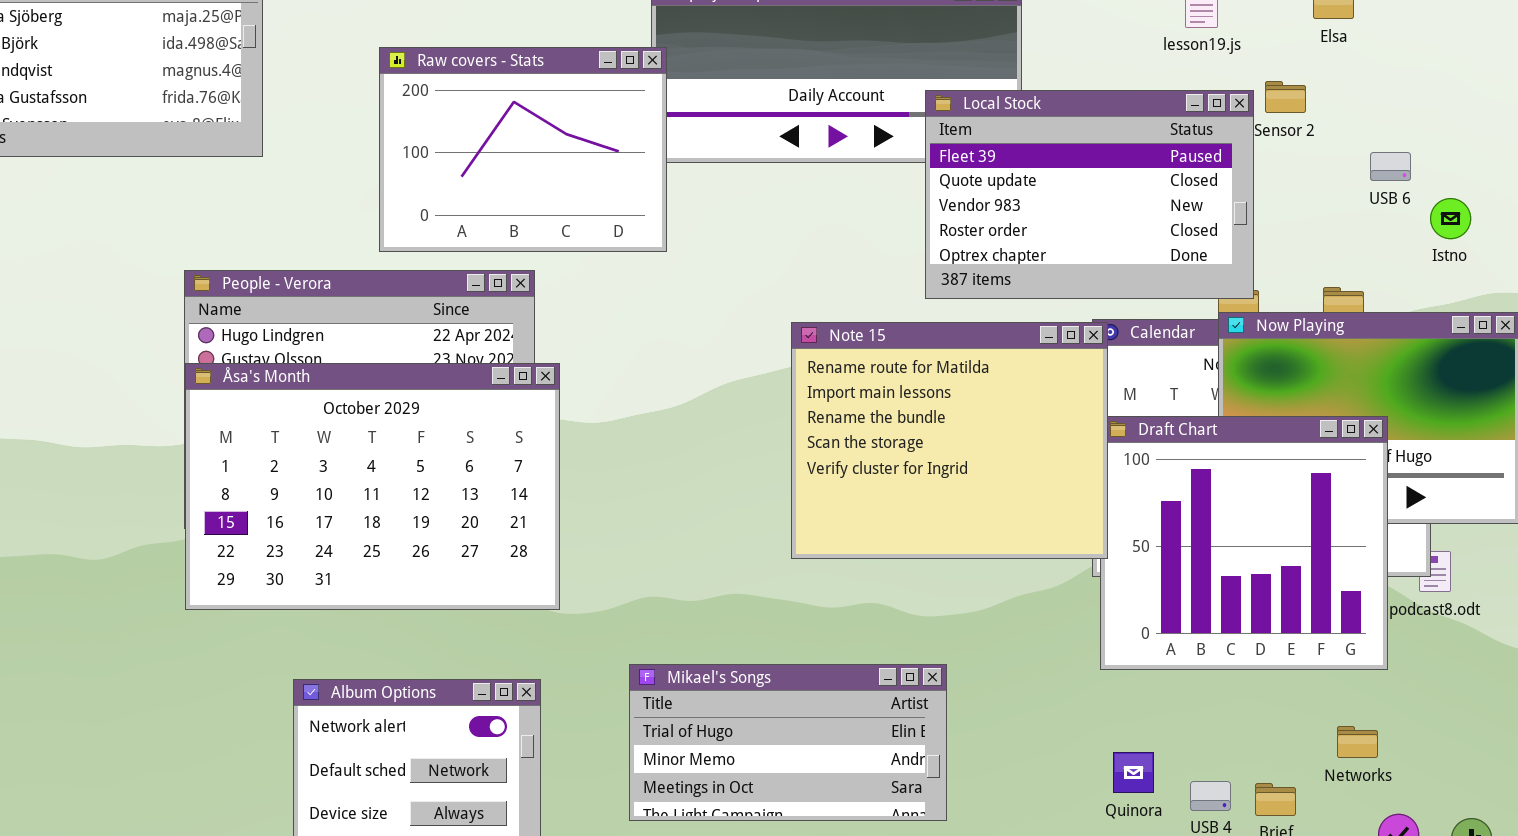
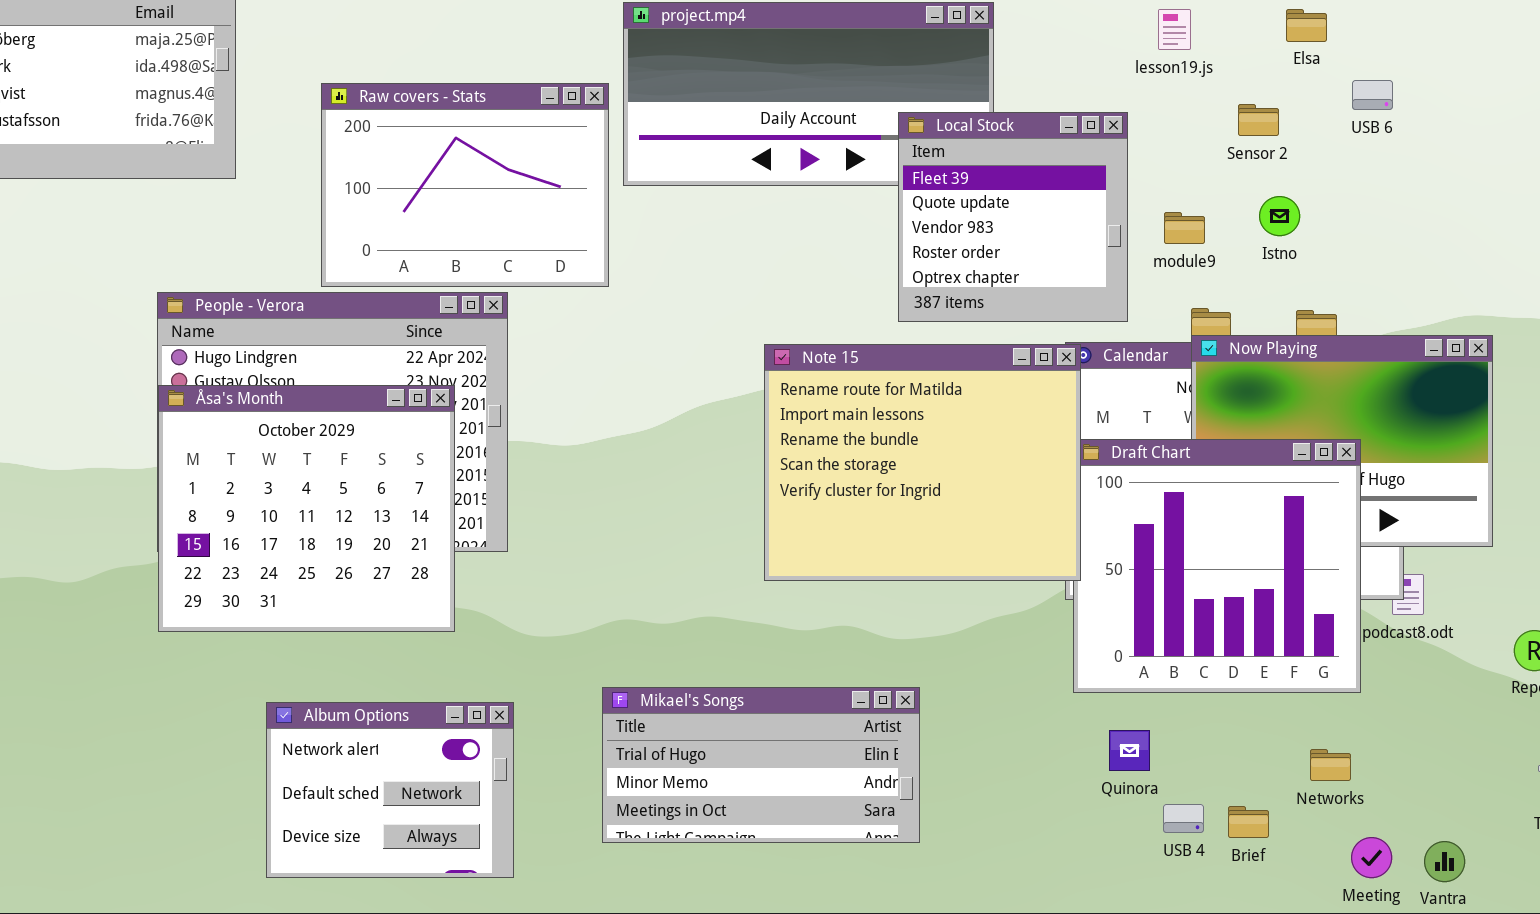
Raw covers - Stats: [379,47,667,252] -> [321,83,609,287], moved
Local Stock: [925,90,1254,299] -> [898,112,1128,322], resized
USB 6: [1370,152,1411,181] -> [1352,80,1393,110], moved
Istno: [1430,198,1471,239] -> [1259,196,1300,236], moved
Åsa's Month: [185,363,560,610] -> [158,385,455,632], resized
Quinora: [1113,752,1154,793] -> [1109,730,1150,771], moved

